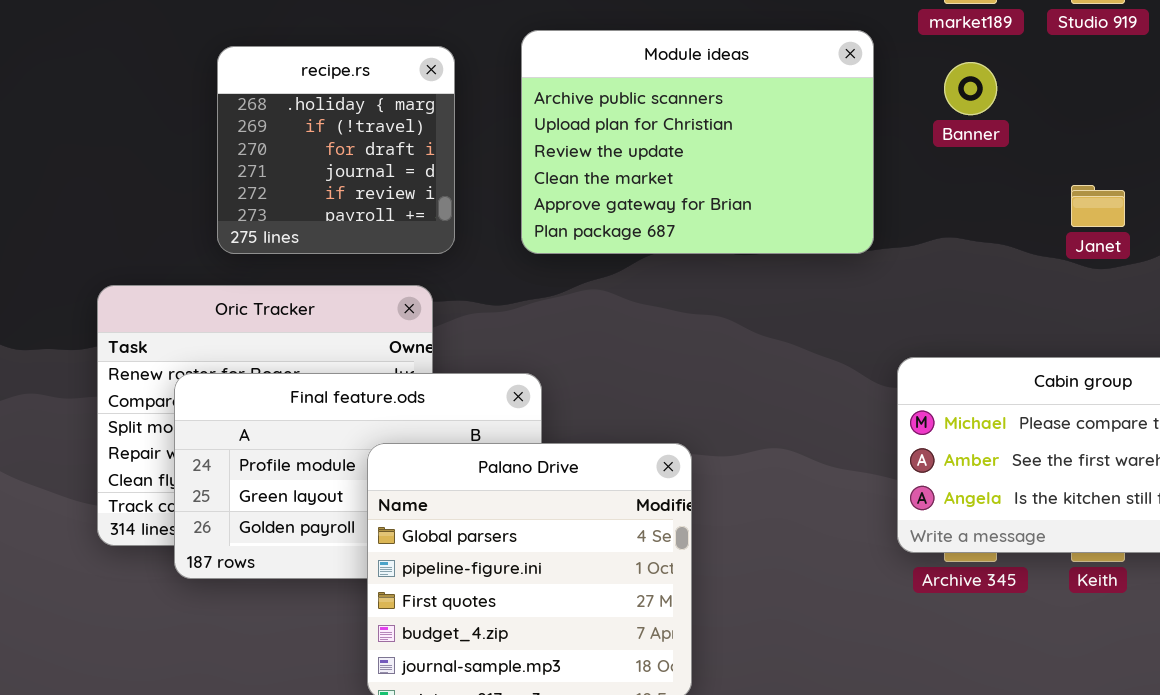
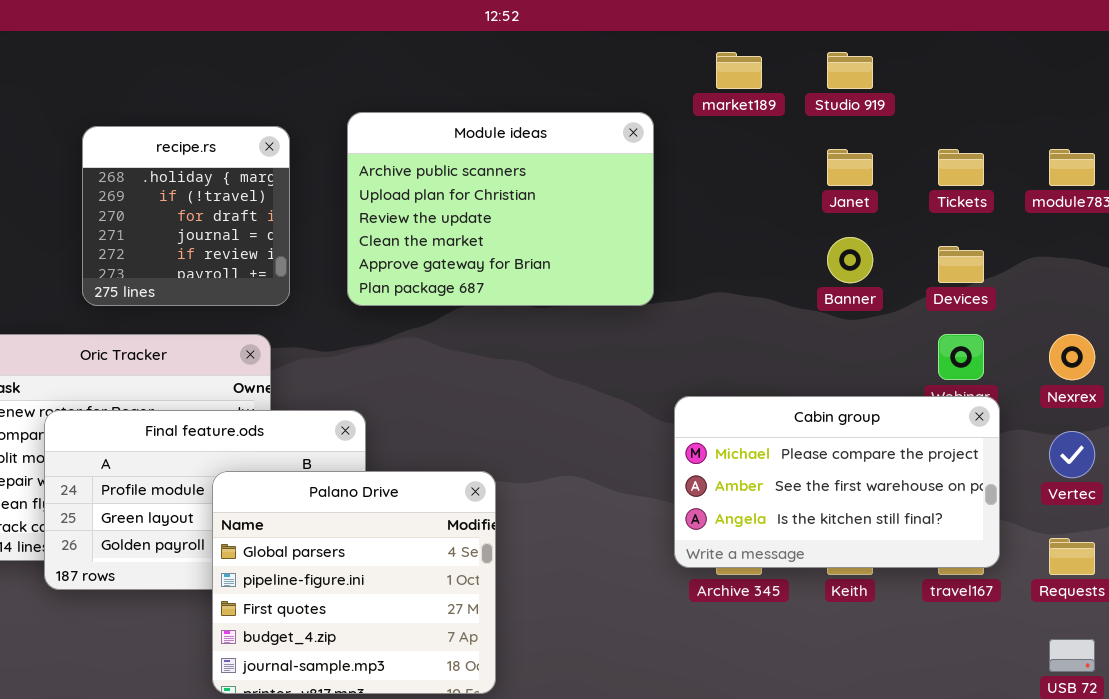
Banner: [944,62,997,115] -> [827,237,873,283], moved
Janet: [1071,185,1125,227] -> [827,149,873,186], moved

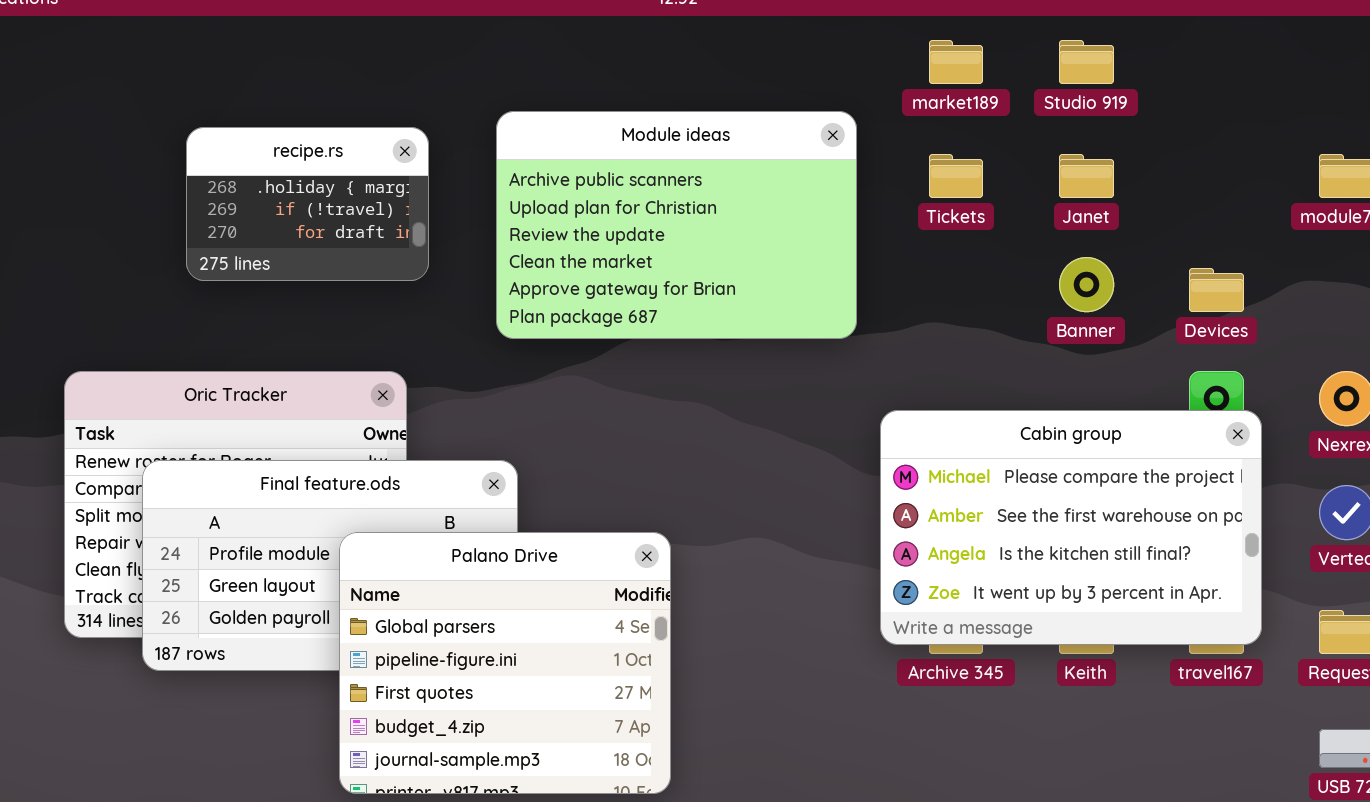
recipe.rs: [82,126,290,306] -> [186,127,429,281], resized
Tickets: [938,149,984,186] -> [929,154,983,198], moved
Cabin group: [674,396,1000,568] -> [880,410,1262,645], resized

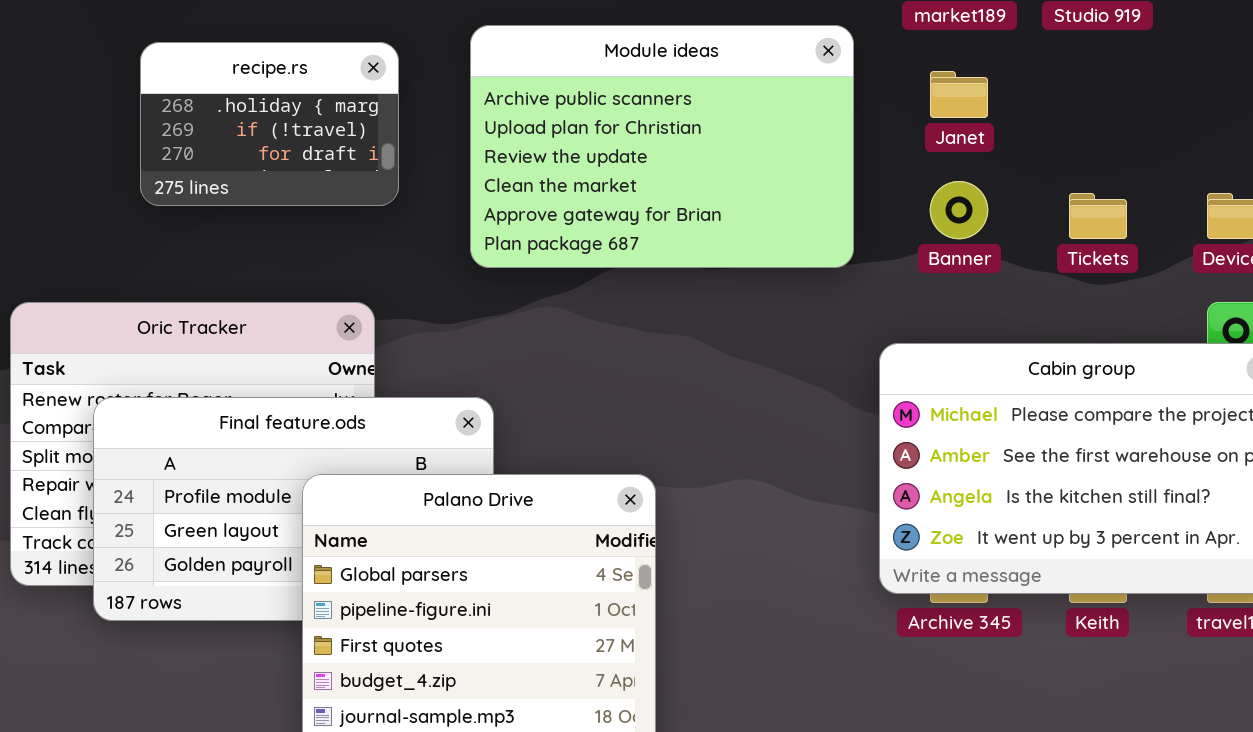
Tickets: [929,154,983,198] -> [1069,193,1127,239], moved
Janet: [1059,154,1114,198] -> [930,71,988,118], moved
Banner: [1059,257,1114,312] -> [930,181,988,239], moved

